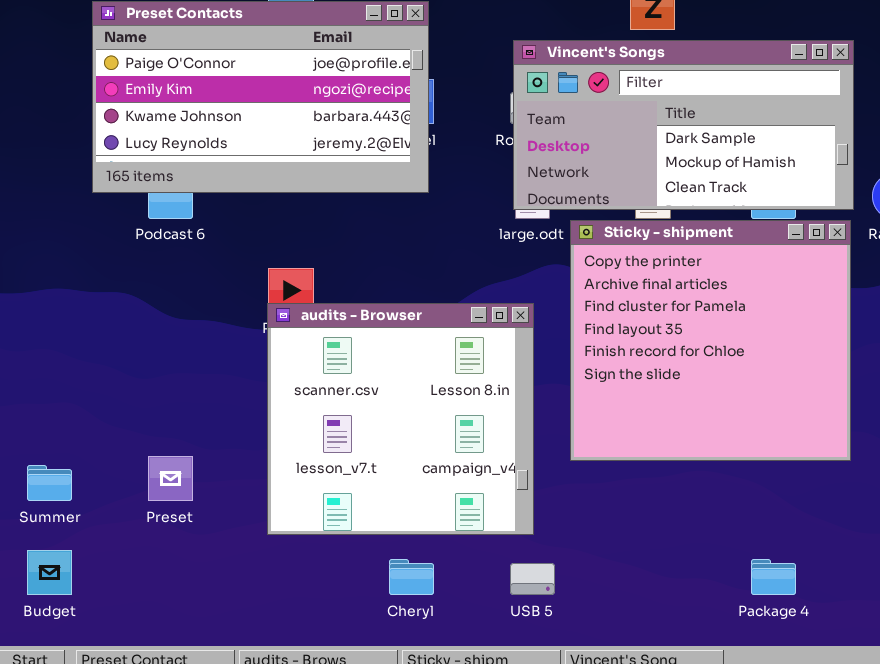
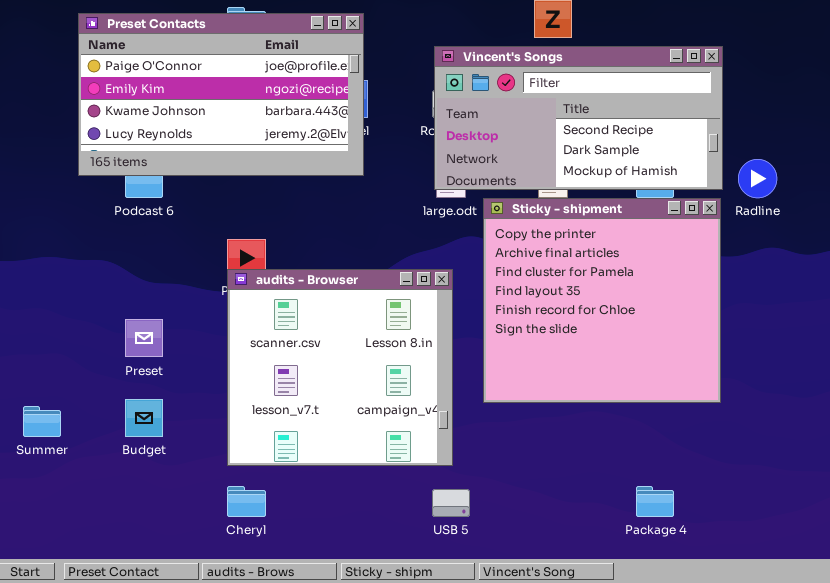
Vincent's Songs: [513,40,854,210] -> [434,46,723,190], scrolled up 1 row
Preset: [148,456,193,501] -> [125,319,163,357], moved
Budget: [27,550,72,595] -> [125,399,163,437], moved
Cheryl: [389,559,434,595] -> [227,486,266,517], moved

